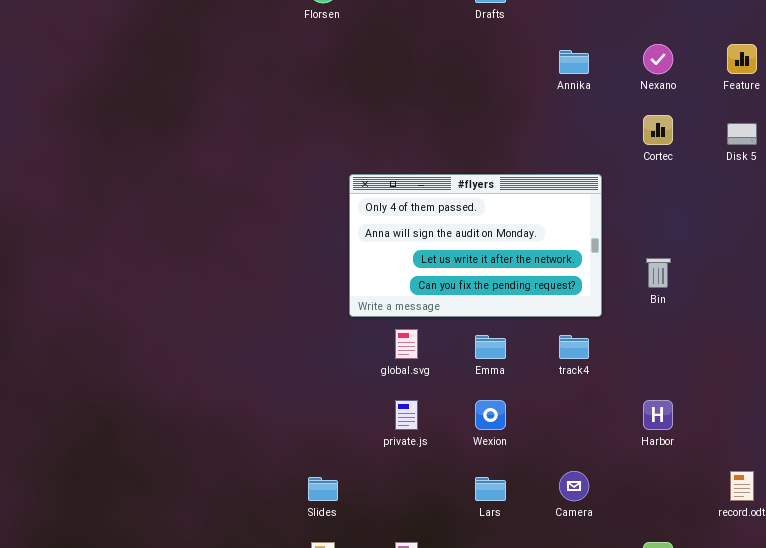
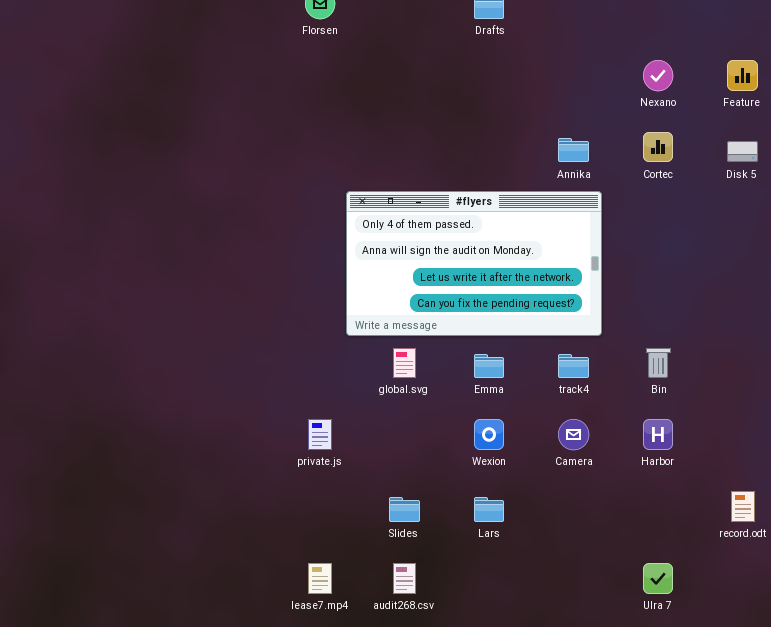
Annika: [559,50,589,74] -> [558,138,589,162], moved
Bin: [646,258,671,288] -> [646,348,671,378], moved
private.js: [395,400,418,430] -> [308,419,332,450], moved
Camera: [559,471,589,501] -> [558,419,589,450], moved
Slides: [308,477,338,501] -> [389,497,420,522], moved

